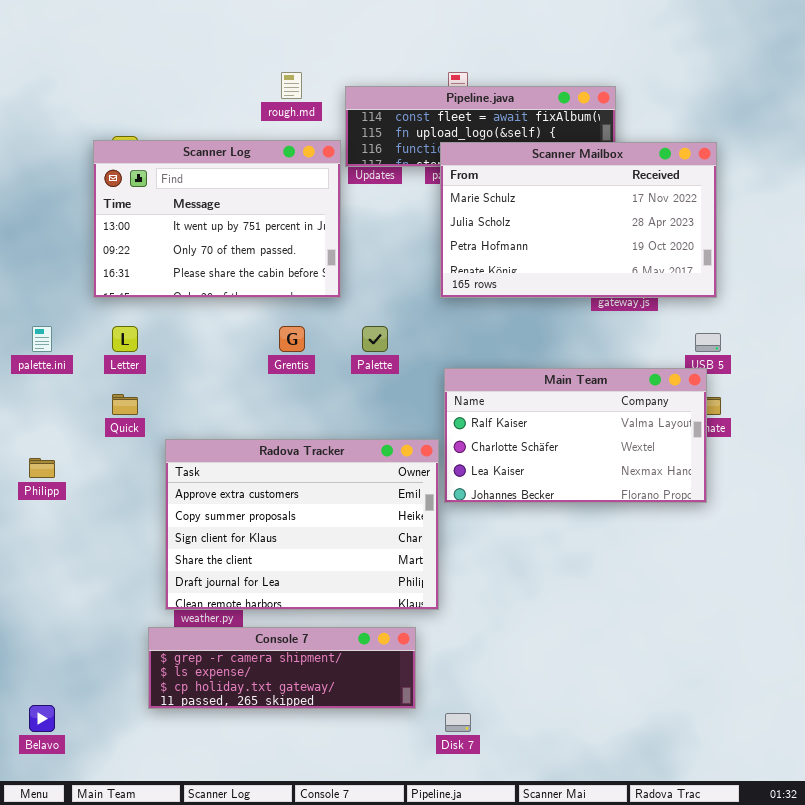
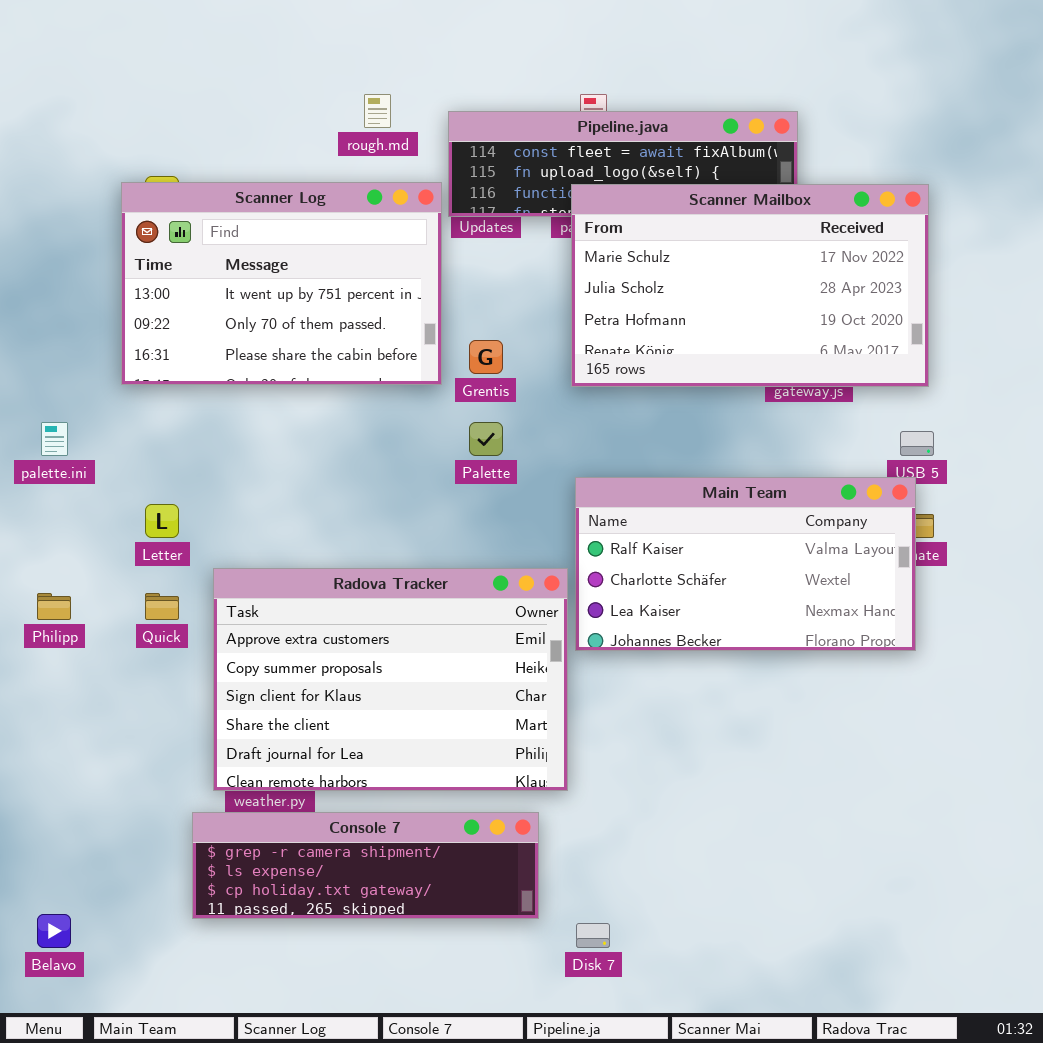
Letter: [112,326,138,352] -> [145,504,179,538], moved
Grentis: [279,326,305,352] -> [469,340,503,374], moved
Quick: [112,394,138,415] -> [145,593,179,620], moved

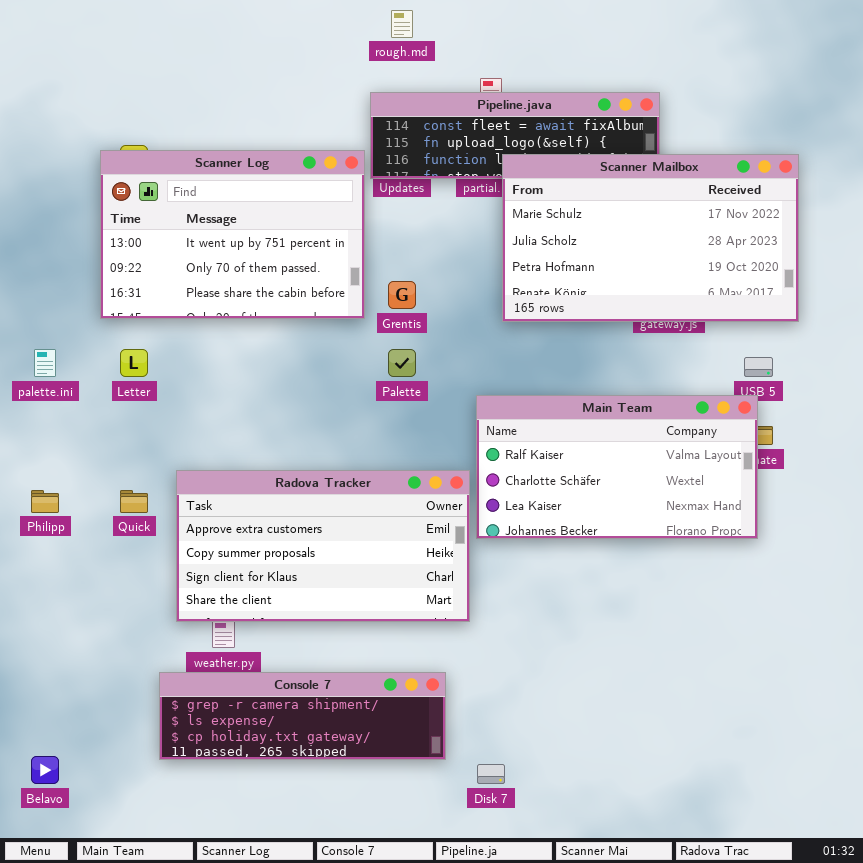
rough.md: [364,94,391,128] -> [391,10,413,38], moved
Scanner Mailbox: [571,184,929,387] -> [502,154,799,322], moved
Letter: [145,504,179,538] -> [120,349,148,377], moved
Radova Tracker: [213,568,568,791] -> [176,470,470,622], resized

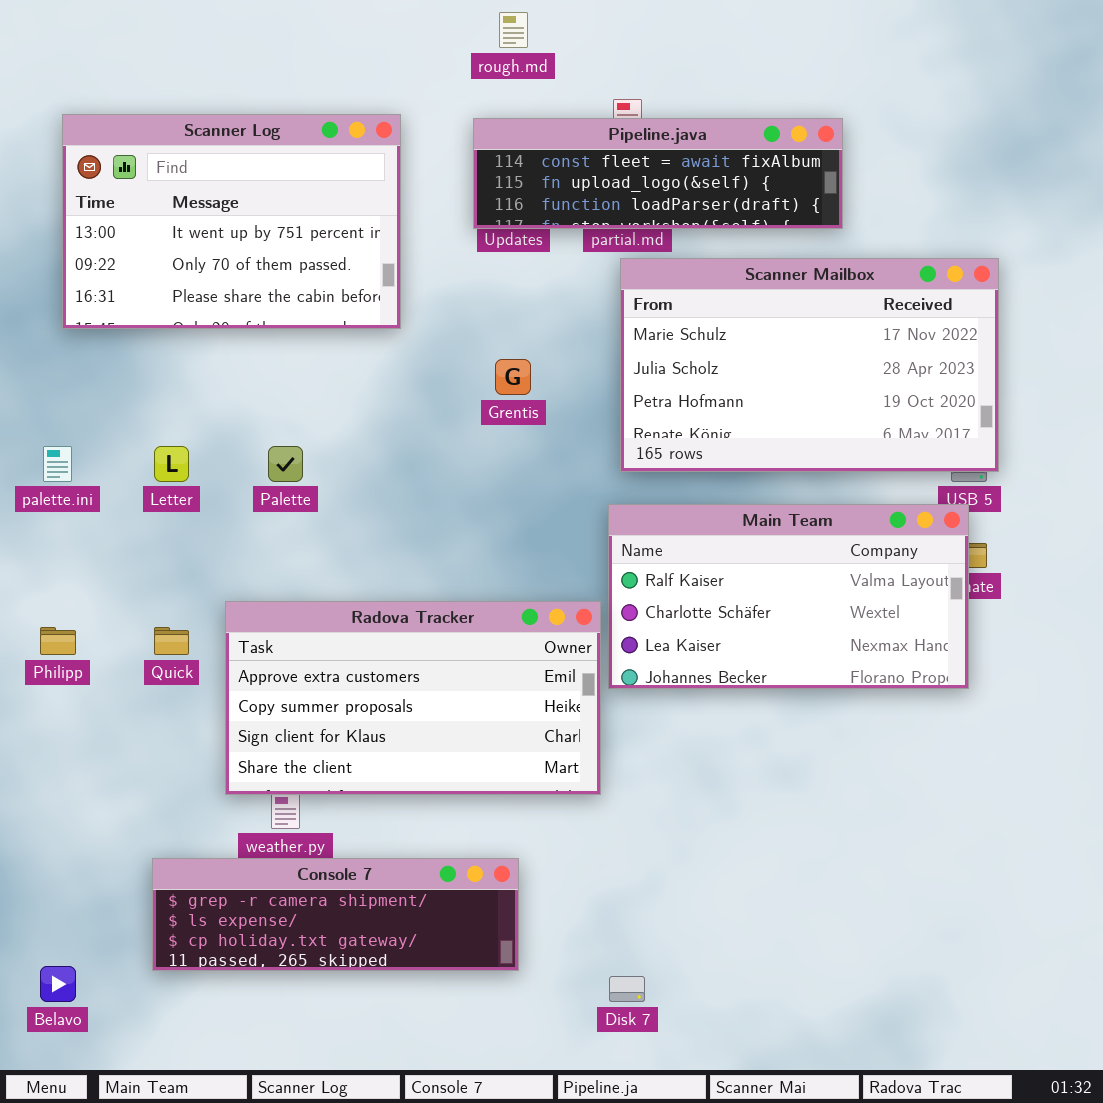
Scanner Log: [100,150,365,319] -> [62,114,401,329], moved
Scanner Mailbox: [502,154,799,322] -> [620,258,999,472], moved
Palette: [388,349,416,377] -> [268,446,303,482], moved
Console 7: [159,672,446,760] -> [152,858,519,971], moved

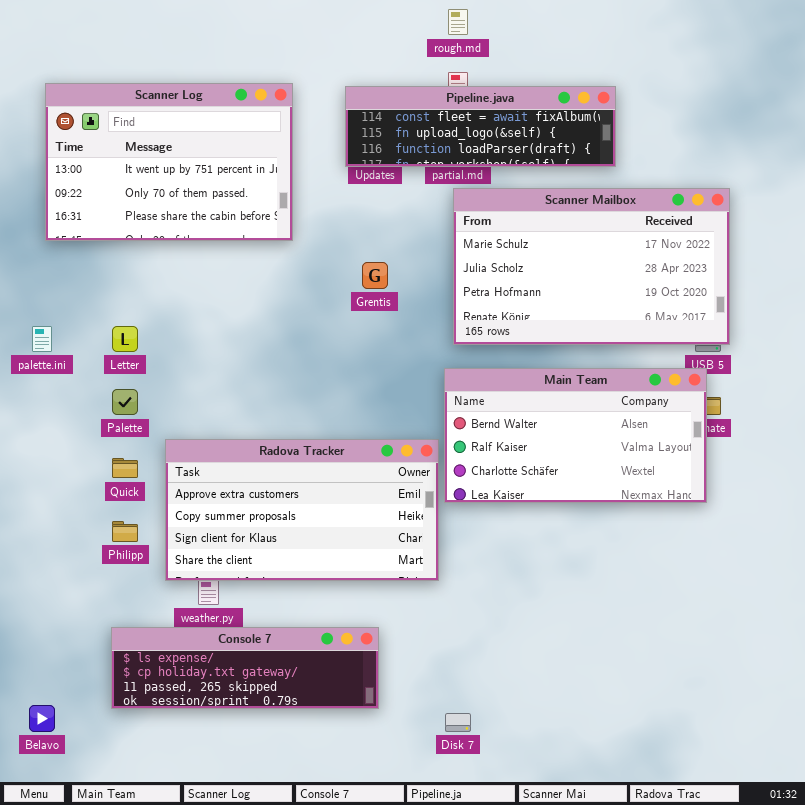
rough.md: [499,12,528,48] -> [448,9,468,35], moved
Palette: [268,446,303,482] -> [112,389,138,415], moved
Main Team: [608,504,969,689] -> [444,368,707,503], scrolled up 1 row
Philipp: [40,627,76,655] -> [112,521,138,542], moved
Console 7: [152,858,519,971] -> [111,627,379,709], scrolled down 1 row

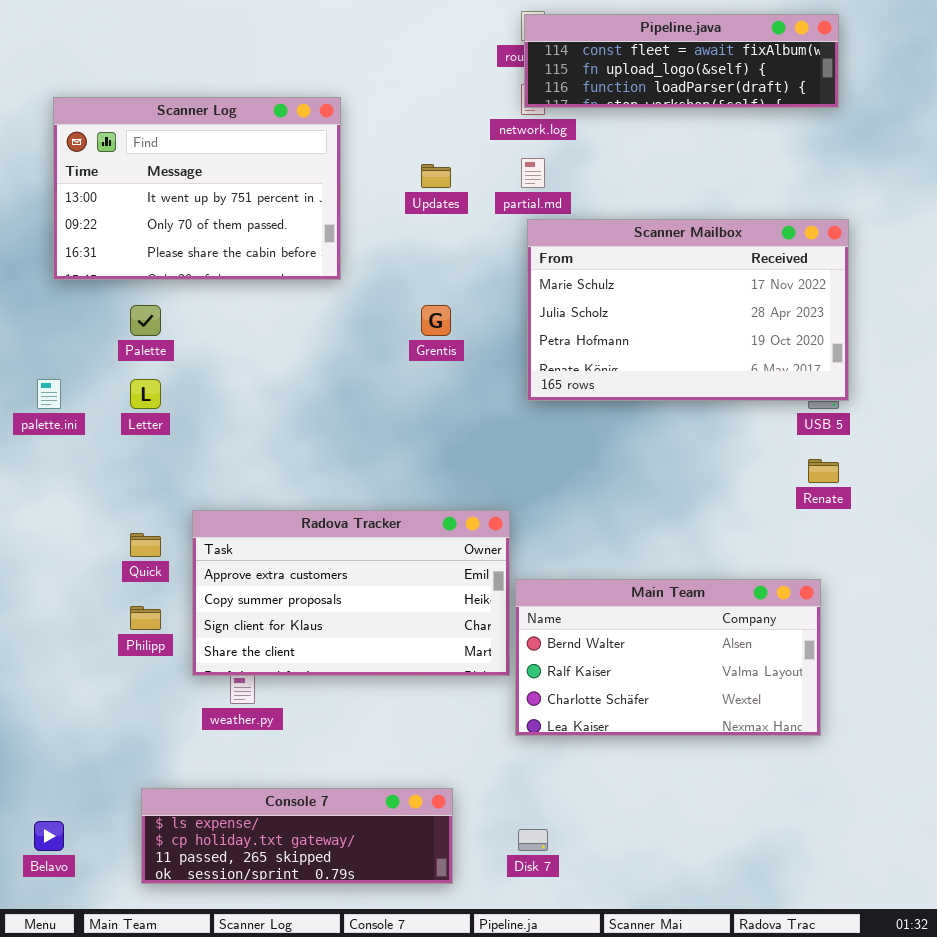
Pipeline.java: [345,86,616,167] -> [524,14,839,108], moved
Main Team: [444,368,707,503] -> [515,579,821,736], moved
Palette: [112,389,138,415] -> [130,305,161,336], moved
Console 7: [111,627,379,709] -> [141,788,453,884], moved

